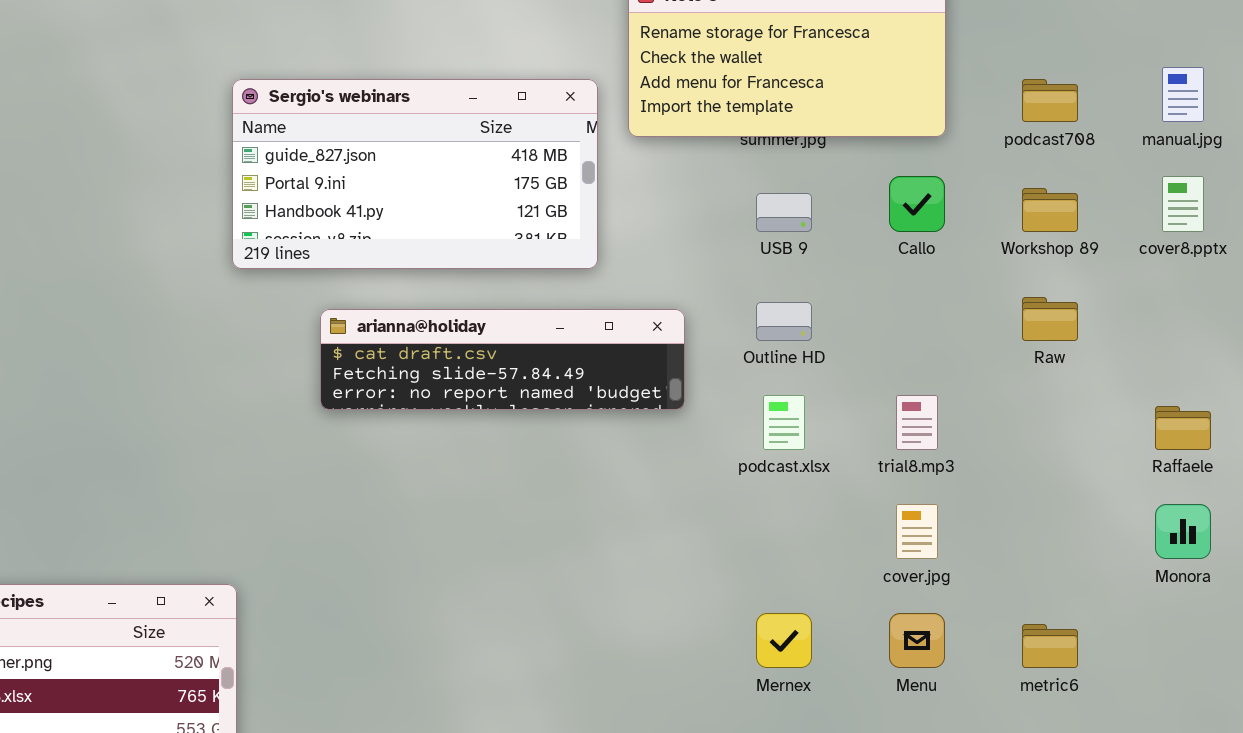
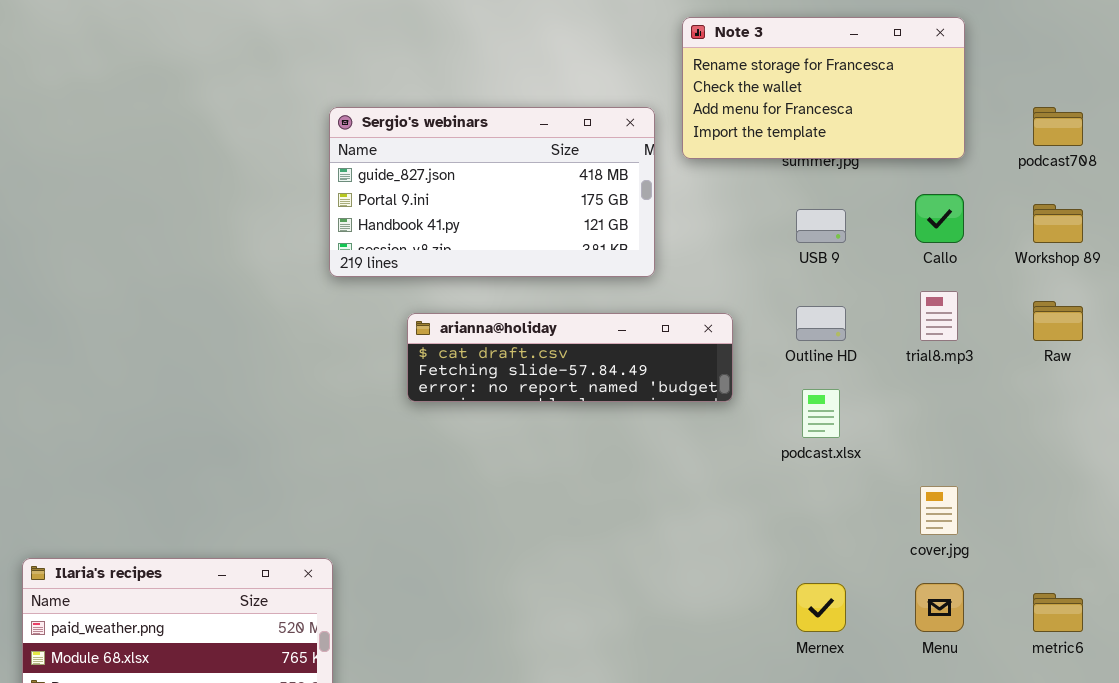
trial8.mp3: [896,395,938,450] -> [920,291,958,341], moved

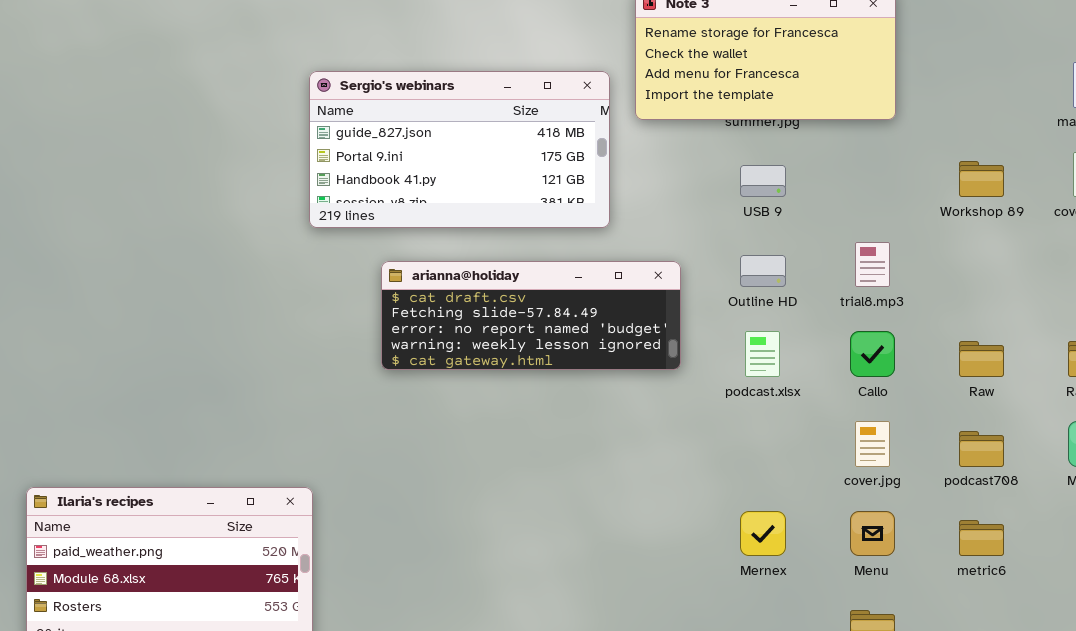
podcast708: [1033,107,1083,146] -> [959,431,1004,467], moved
Callo: [915,194,964,243] -> [850,331,895,377], moved
Raw: [1033,301,1083,341] -> [959,341,1004,377], moved
arianna@holiday: [407,313,733,402] -> [381,261,681,370], resized

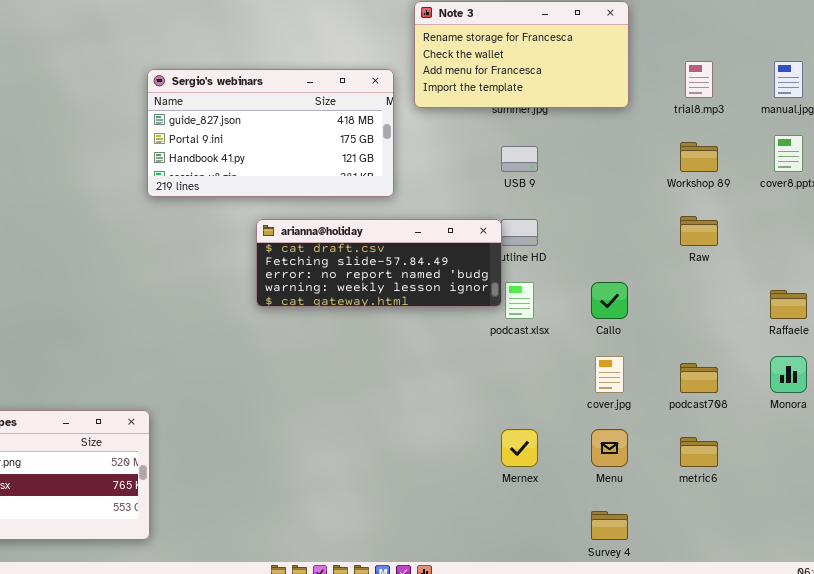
trial8.mp3: [855,242,890,287] -> [685,61,713,98], moved
arianna@holiday: [381,261,681,370] -> [256,219,502,307], moved
Raw: [959,341,1004,377] -> [680,216,718,246], moved

